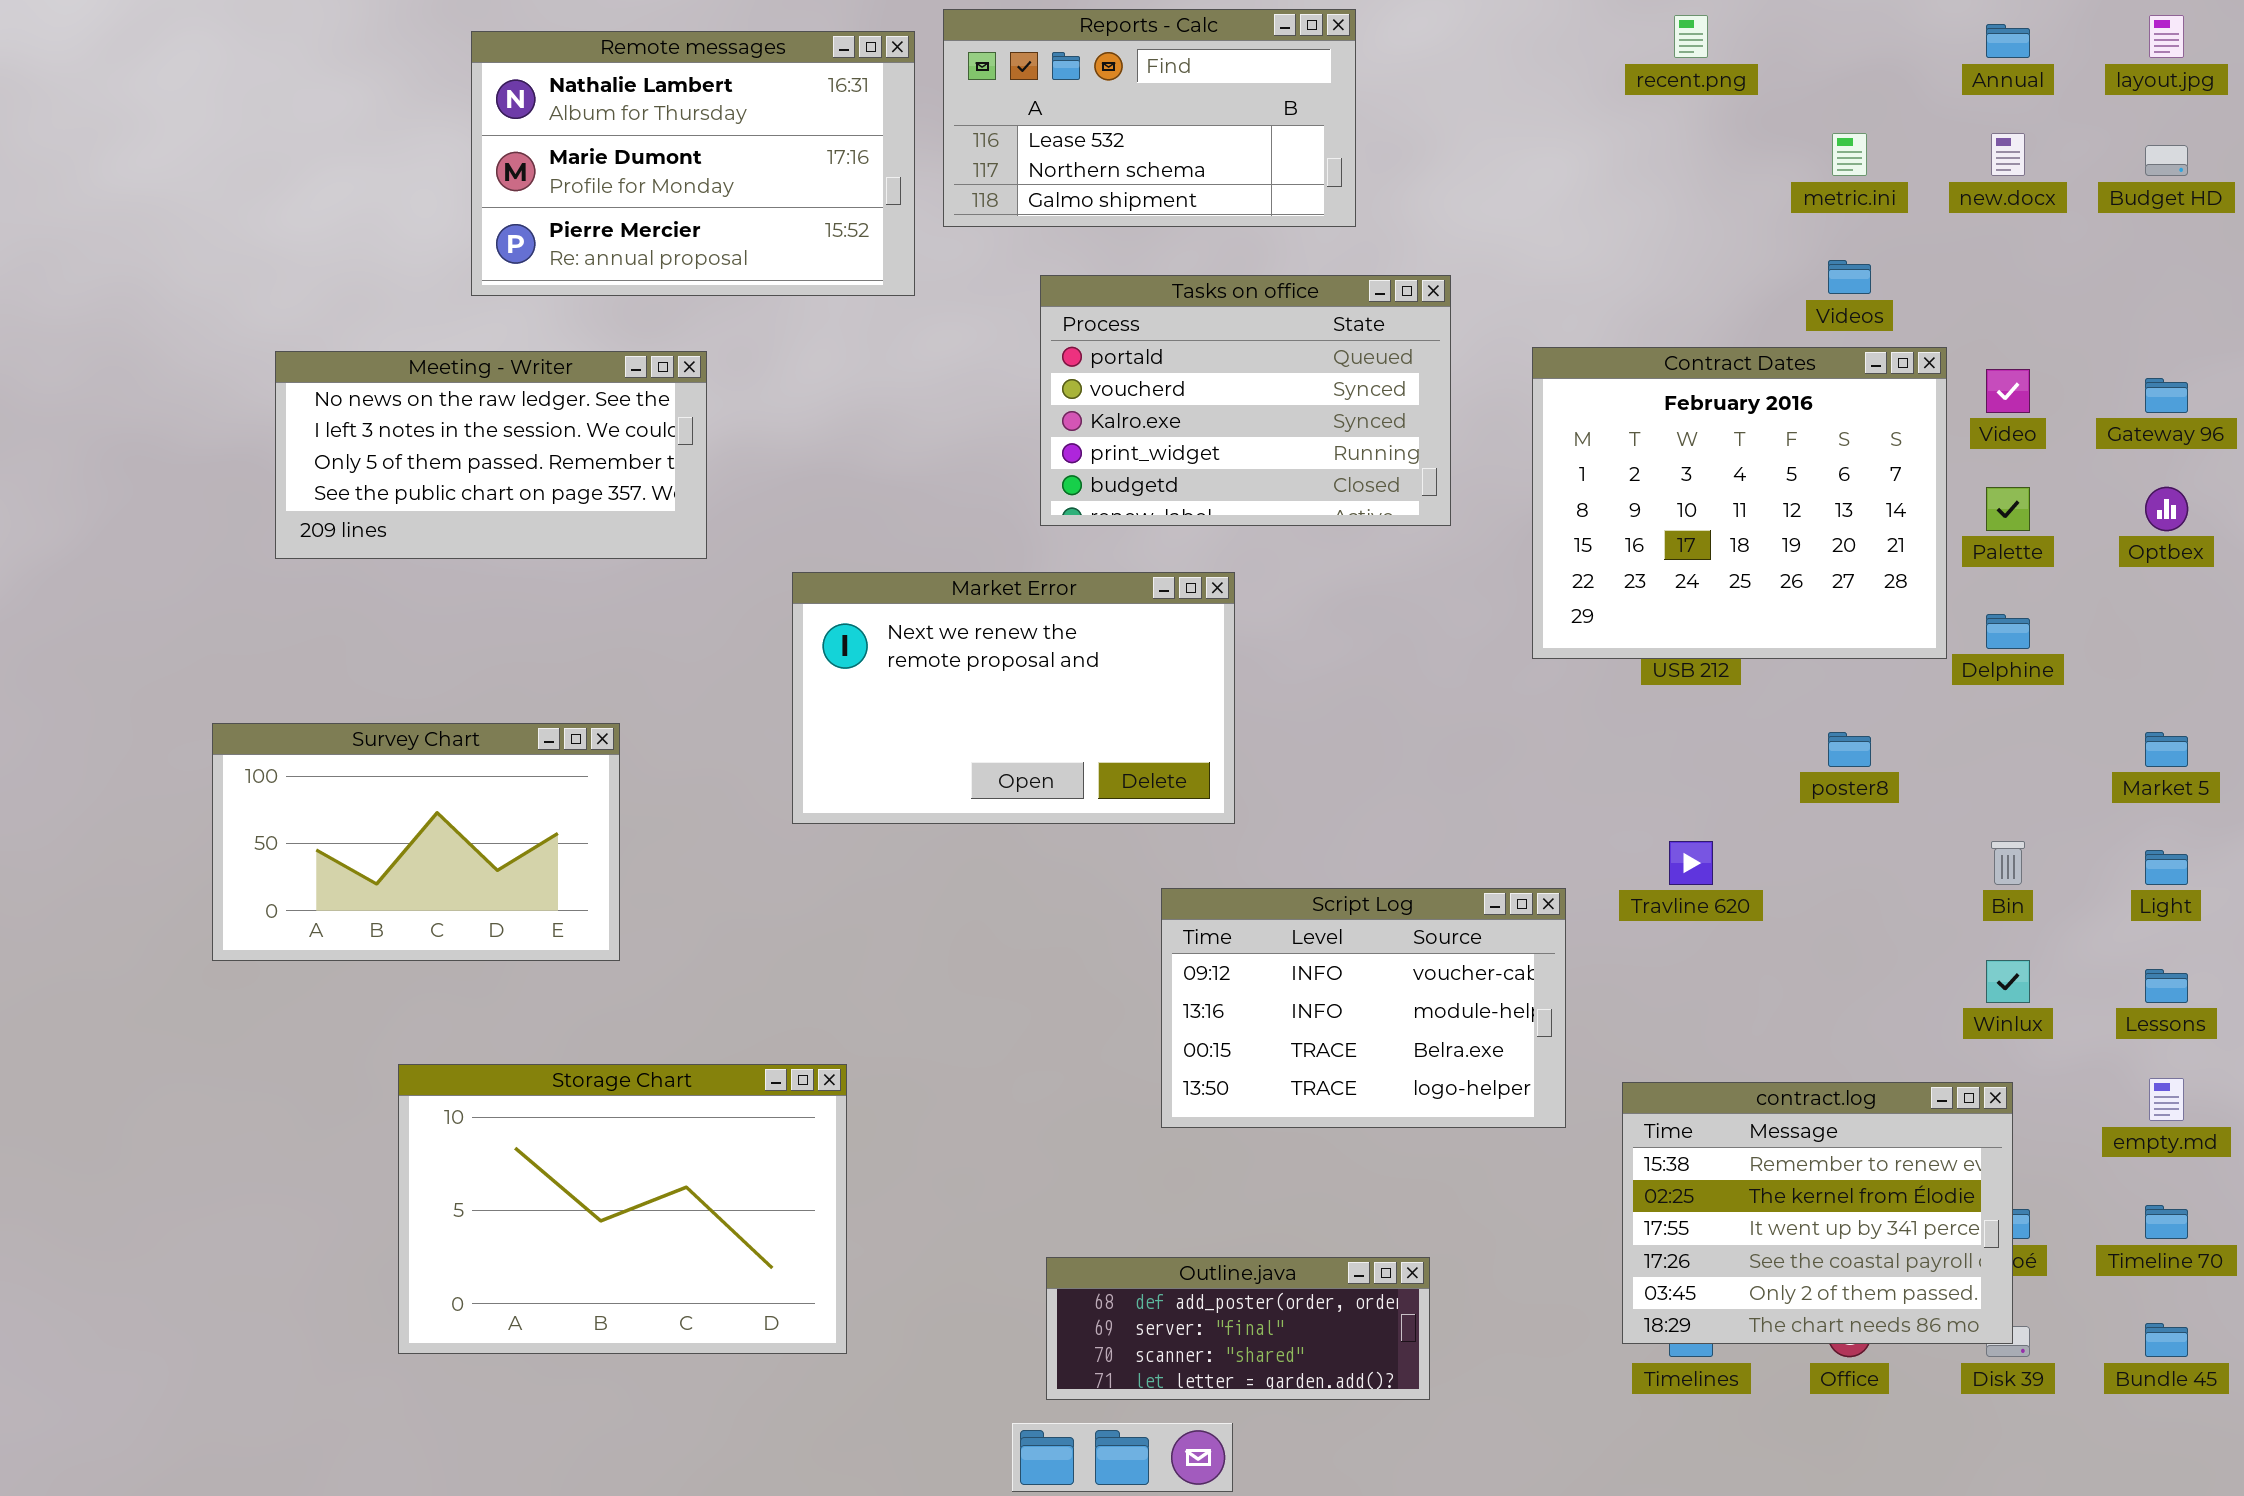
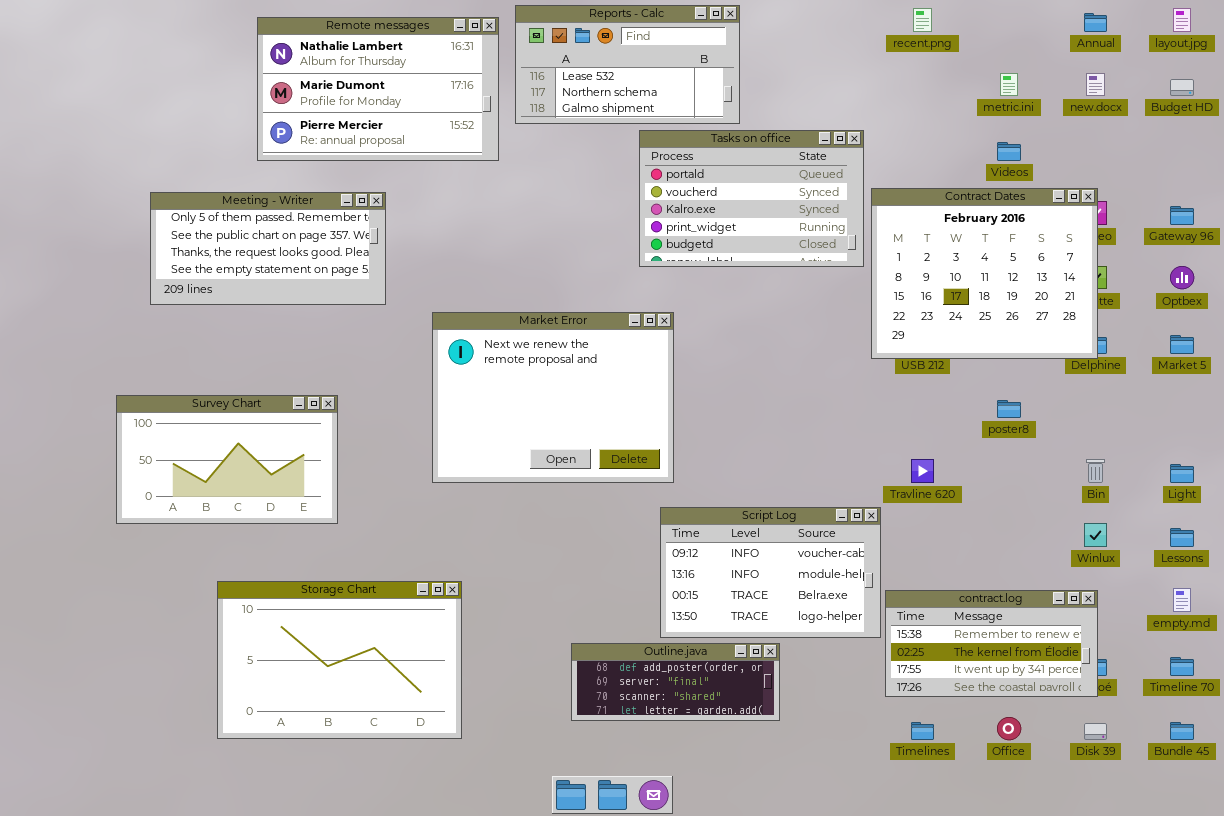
Tasks on office: [1040,275,1451,526] -> [639,130,864,267], moved
Contract Dates: [1532,347,1947,659] -> [871,188,1098,359], moved
Meeting - Writer: [275,351,707,559] -> [150,192,386,305], scrolled down 2 rows
Market Error: [792,572,1235,824] -> [432,312,674,483], resized
Market 5: [2145,732,2188,767] -> [1170,335,1194,354], moved
Script Log: [1161,888,1566,1128] -> [660,507,881,638], moved
contract.log: [1622,1082,2013,1344] -> [885,590,1098,697], resized
Outline.java: [1046,1257,1430,1400] -> [571,643,780,721], moved

